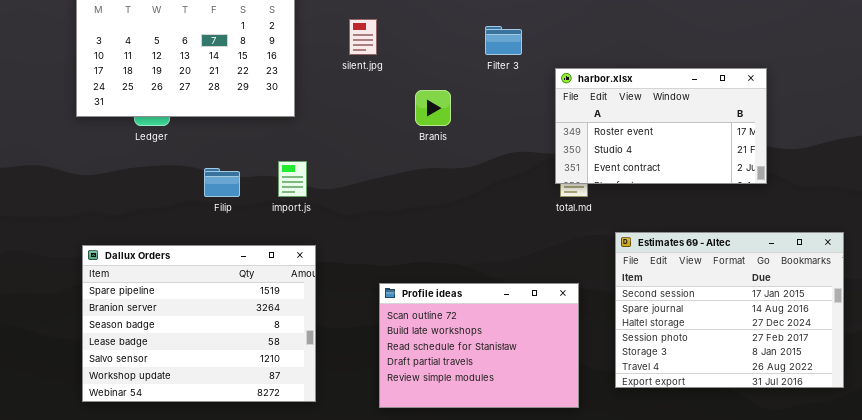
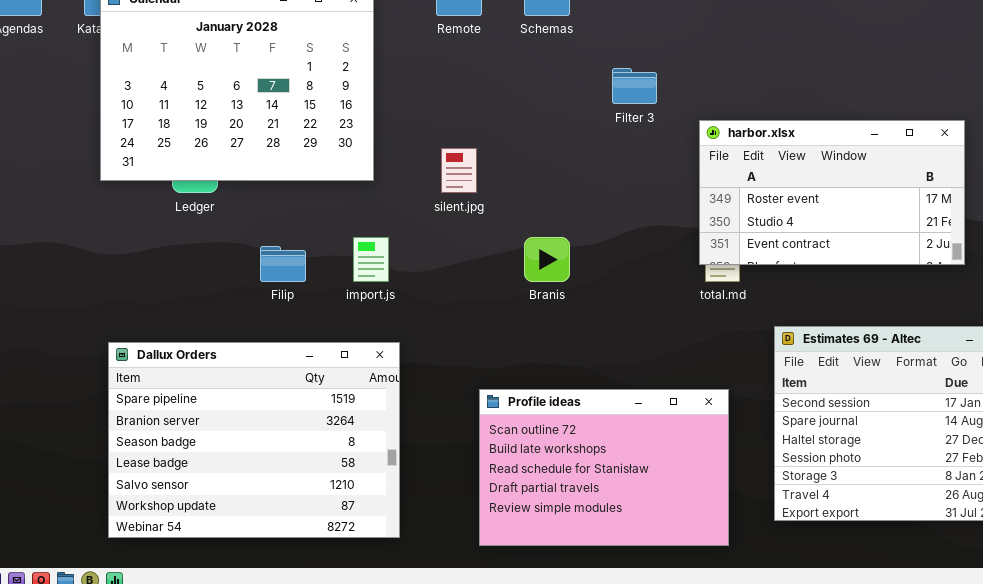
silent.jpg: [349,19,377,55] -> [441,148,477,193], moved
Branis: [415,90,451,126] -> [524,237,570,282], moved

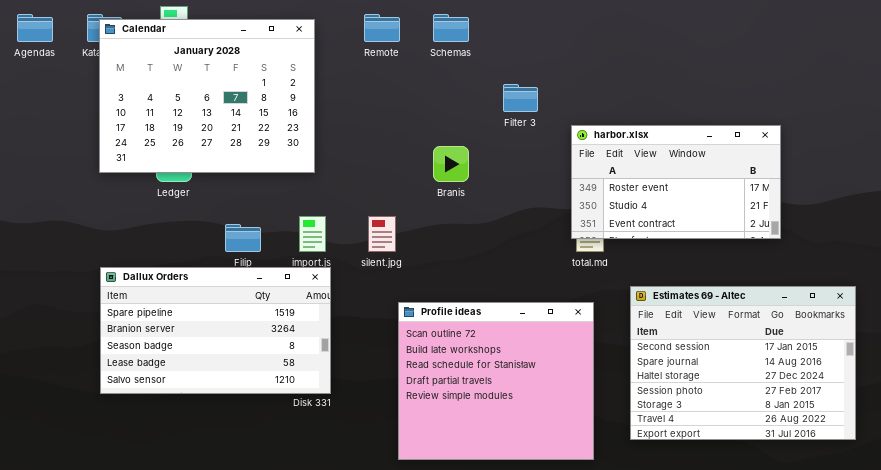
silent.jpg: [441,148,477,193] -> [368,216,396,252], moved
Branis: [524,237,570,282] -> [433,146,469,182], moved
Dallux Orders: [108,342,400,538] -> [100,267,331,394], moved, resized
Profile ideas: [479,389,729,546] -> [398,302,594,460], resized

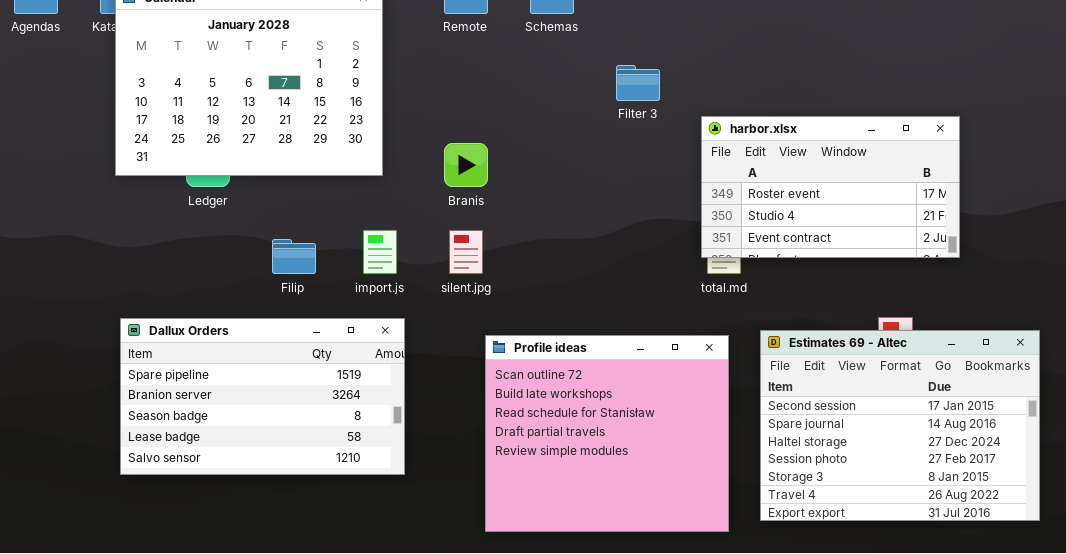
Branis: [433,146,469,182] -> [444,143,488,187], moved
Dallux Orders: [100,267,331,394] -> [120,318,405,475], moved
Estimates 69 - Altec: [630,286,856,440] -> [760,330,1040,521], moved

